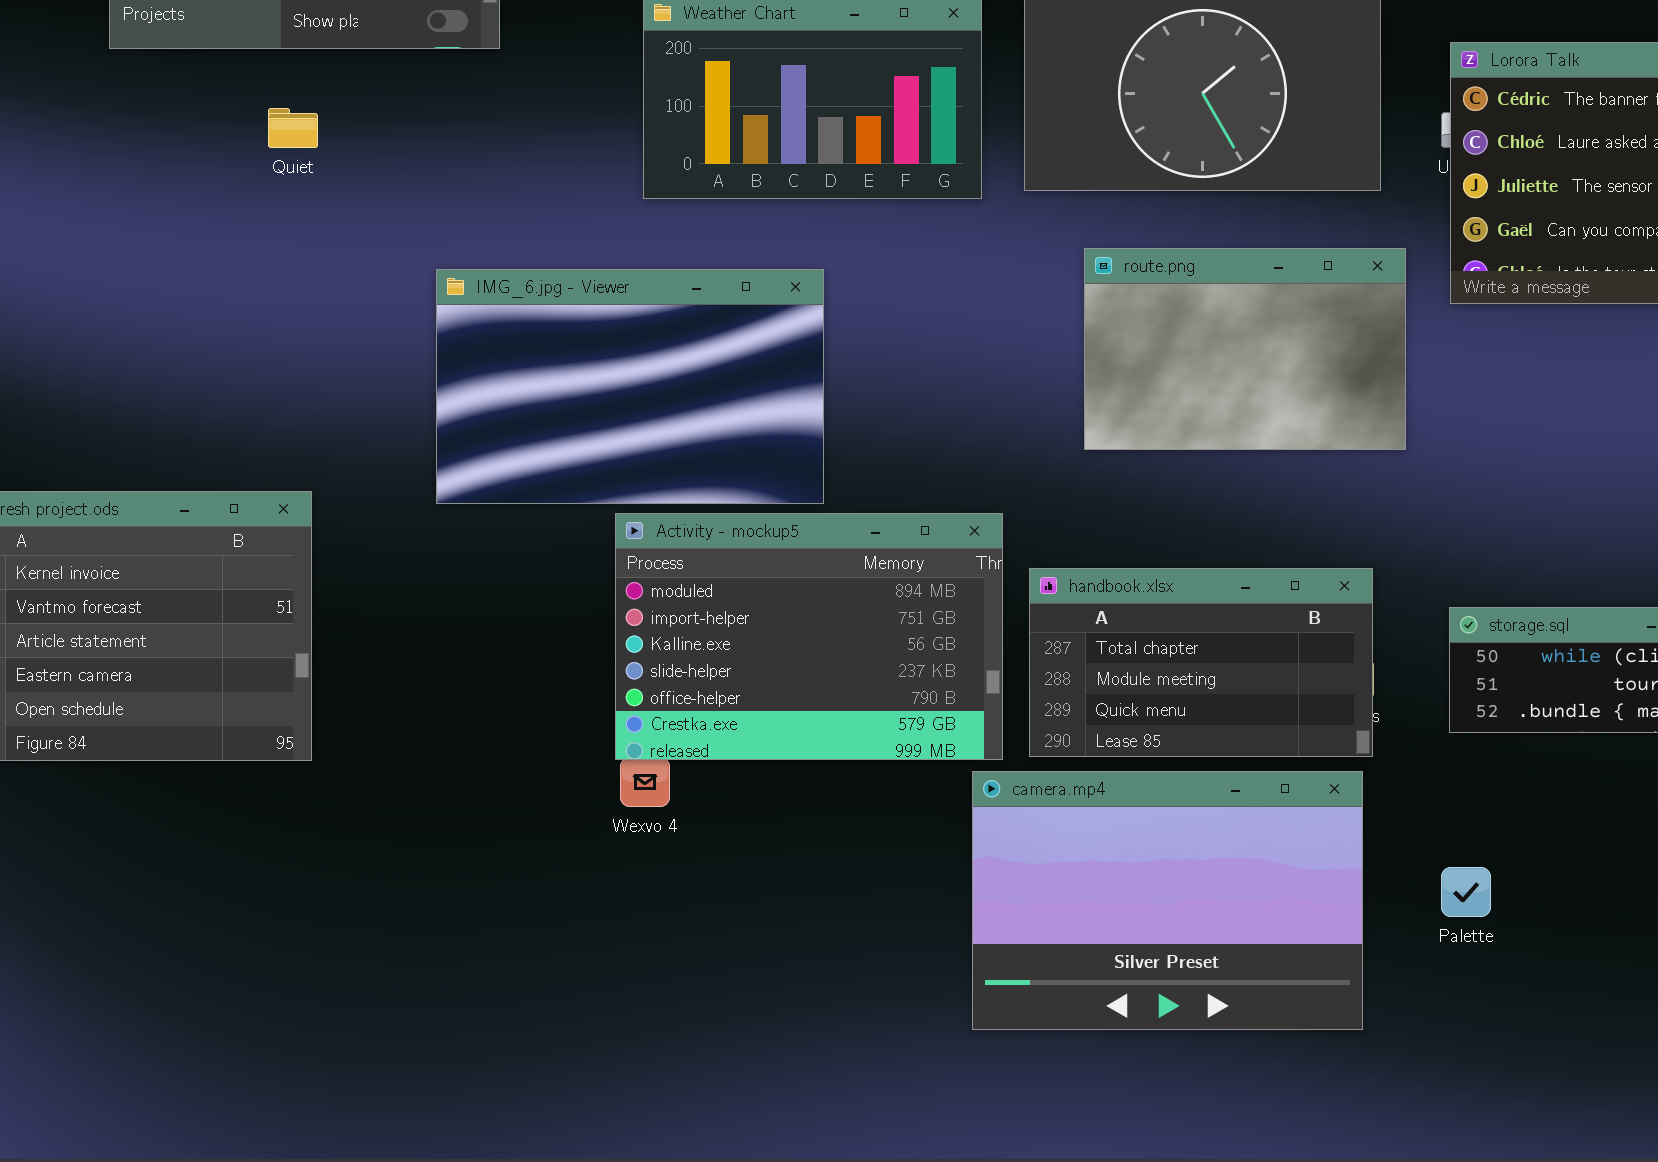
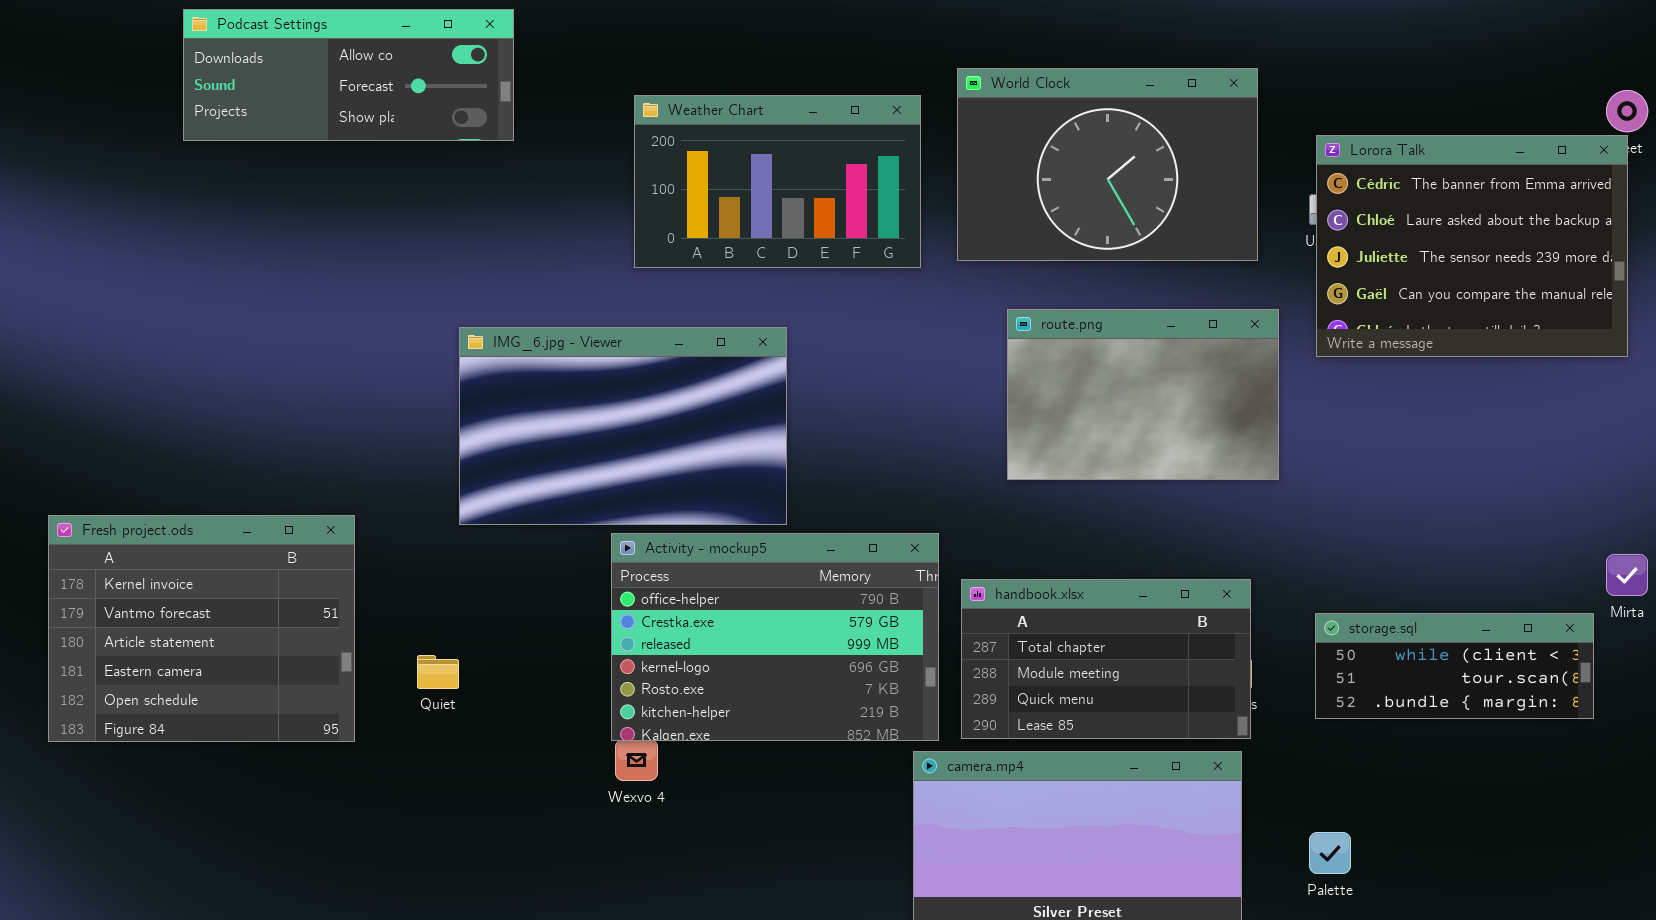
Quiet: [268,108,318,148] -> [417,655,459,689], moved
Activity - mockup5: [615,513,1003,760] -> [611,533,939,741], scrolled down 4 rows

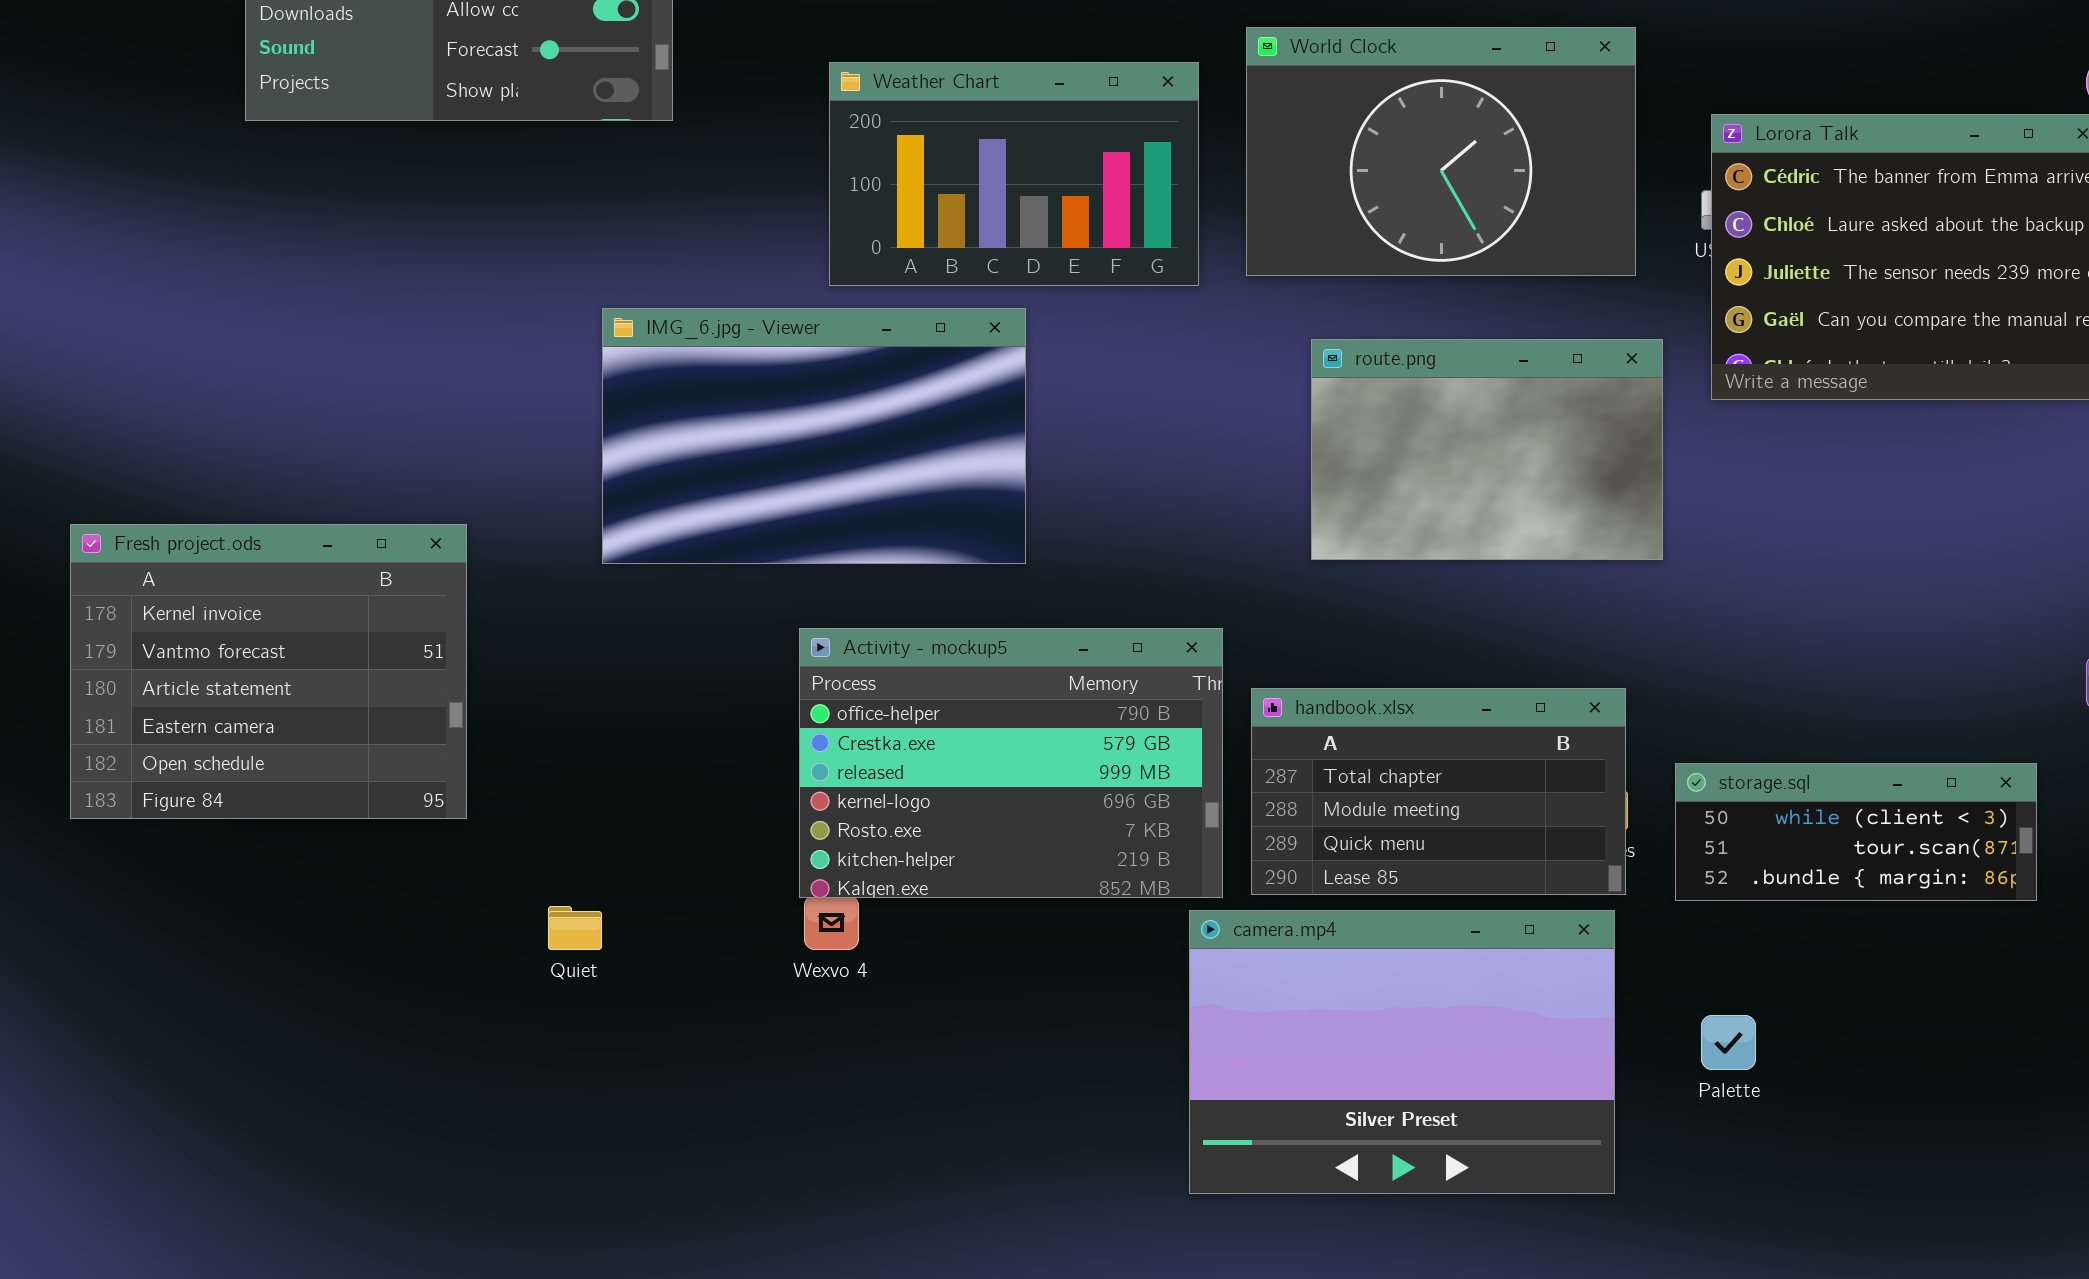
IMG_6.jpg - Viewer: [459,327,787,525] -> [602,308,1026,564], moved
Fresh project.ods: [48,515,355,742] -> [70,524,467,819], moved
storage.sql: [1315,613,1594,719] -> [1675,763,2037,901], moved
Quiet: [417,655,459,689] -> [548,906,602,950], moved

